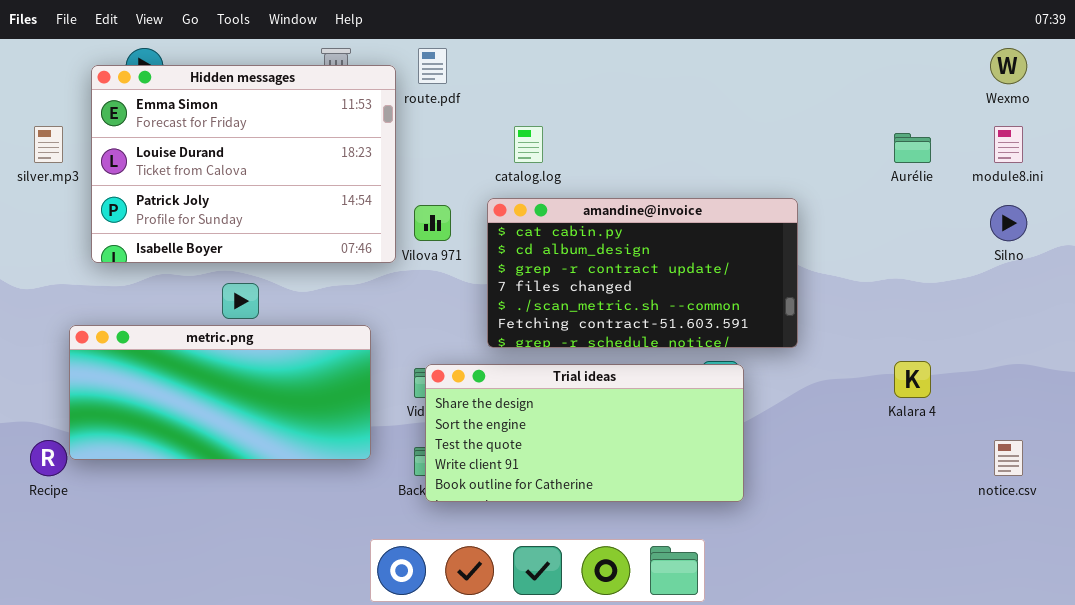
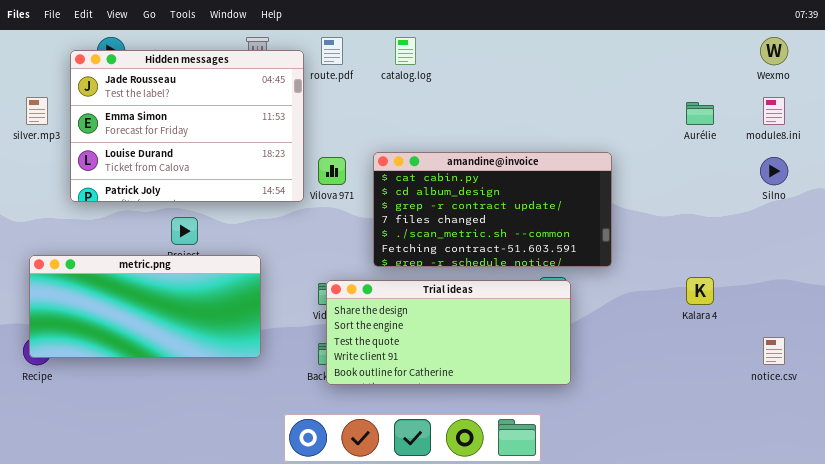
Hidden messages: [91,65,396,263] -> [70,50,304,202], scrolled up 1 row
catalog.log: [514,126,543,163] -> [395,37,416,65], moved
metric.png: [69,325,371,460] -> [29,255,261,358], moved

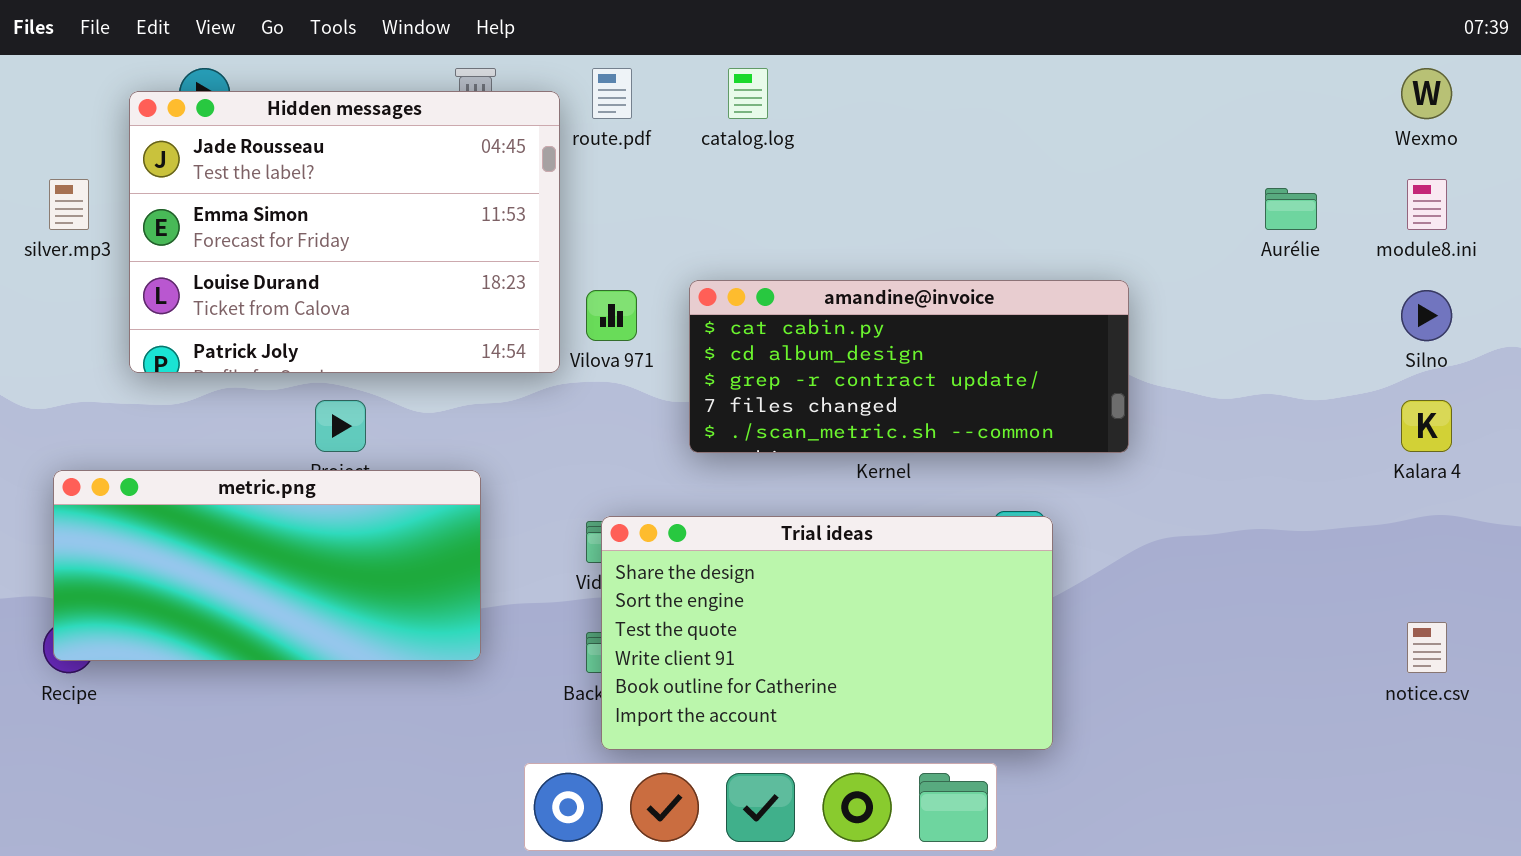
amandine@invoice: [373,152,612,267] -> [689,280,1129,453], resized
Kalara 4: [686,277,714,305] -> [1401,400,1452,452], moved
Trial ideas: [326,280,571,385] -> [601,516,1053,750], resized

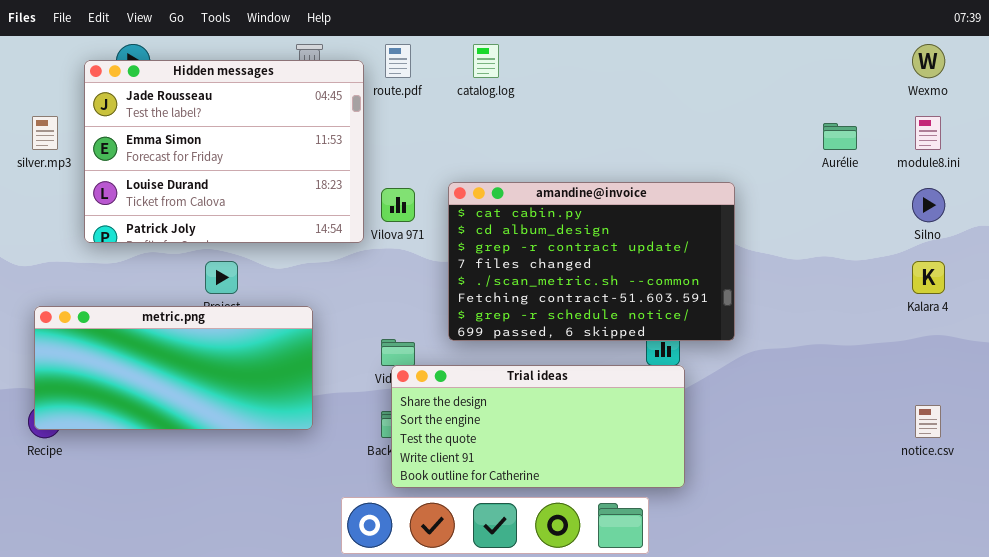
amandine@invoice: [689,280,1129,453] -> [448,182,735,341], resized
Trial ideas: [601,516,1053,750] -> [391,365,685,488], resized

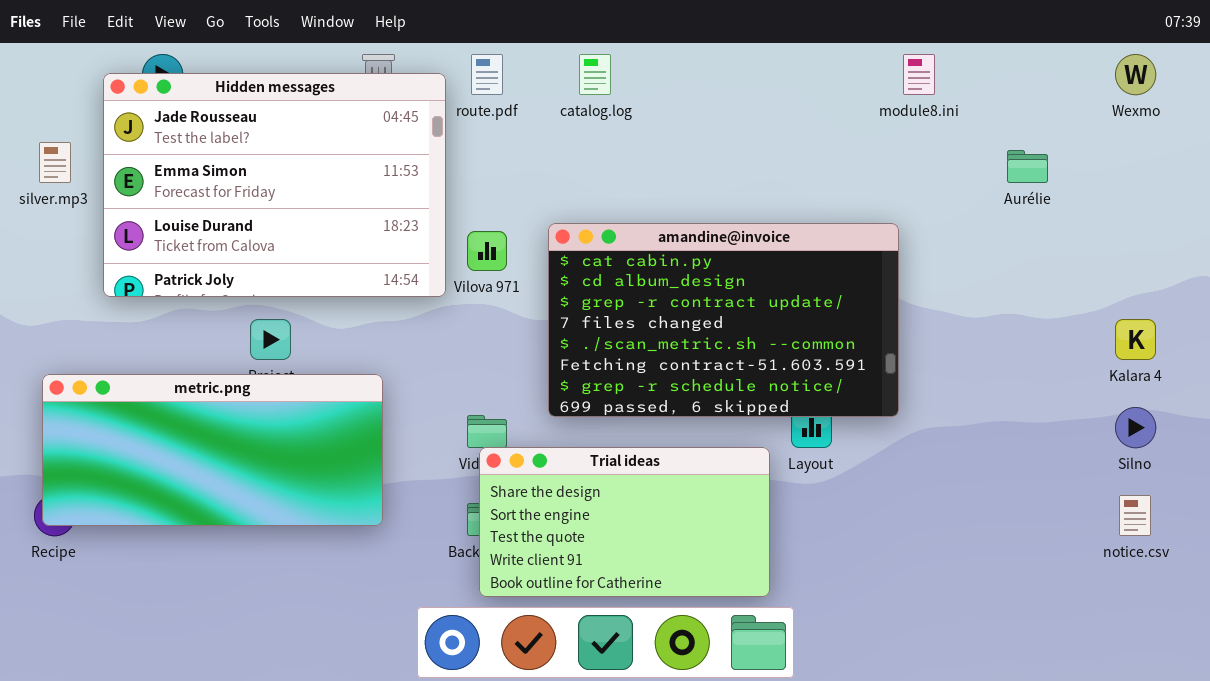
module8.ini: [915,116,941,150] -> [903,54,935,95], moved
Silno: [912,188,945,222] -> [1115,407,1156,448], moved
Trial ideas: [391,365,685,488] -> [479,447,770,597], resized

